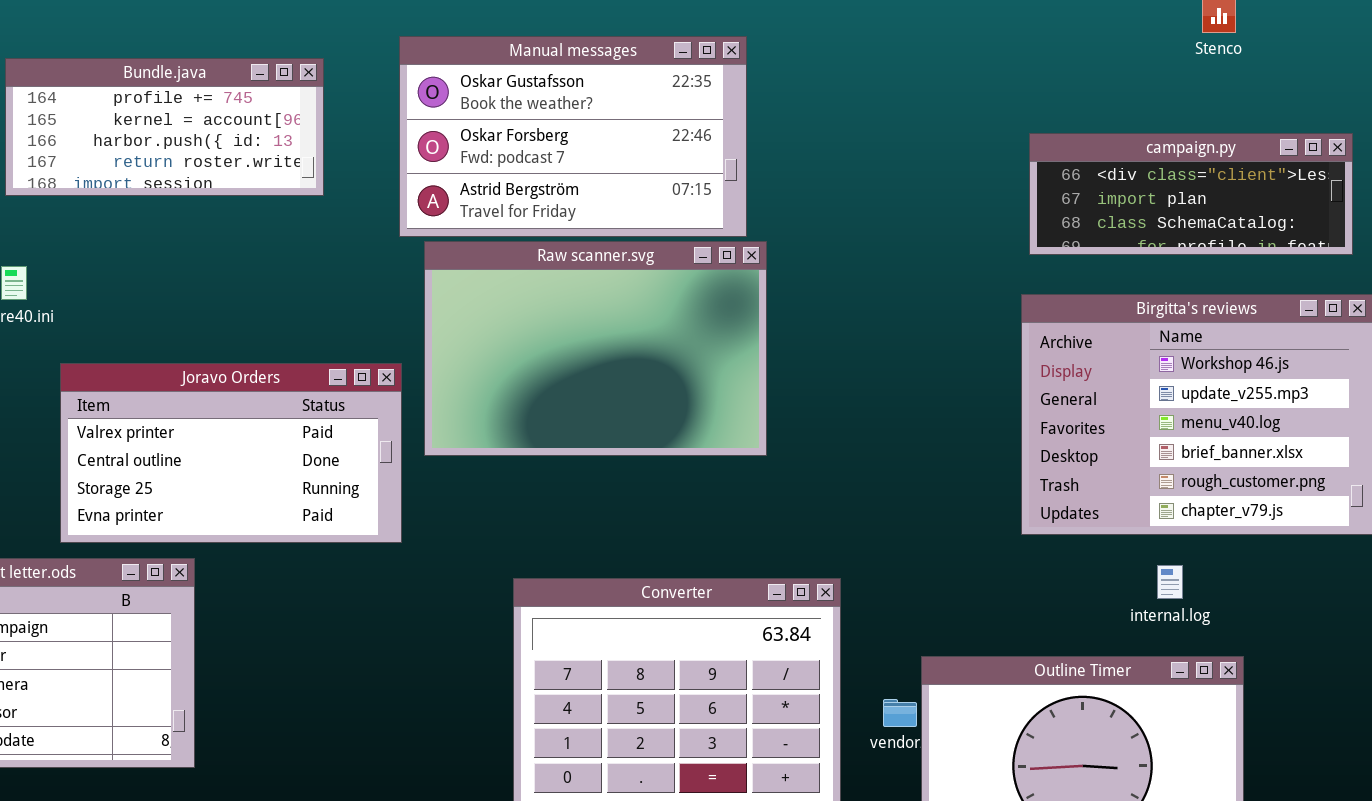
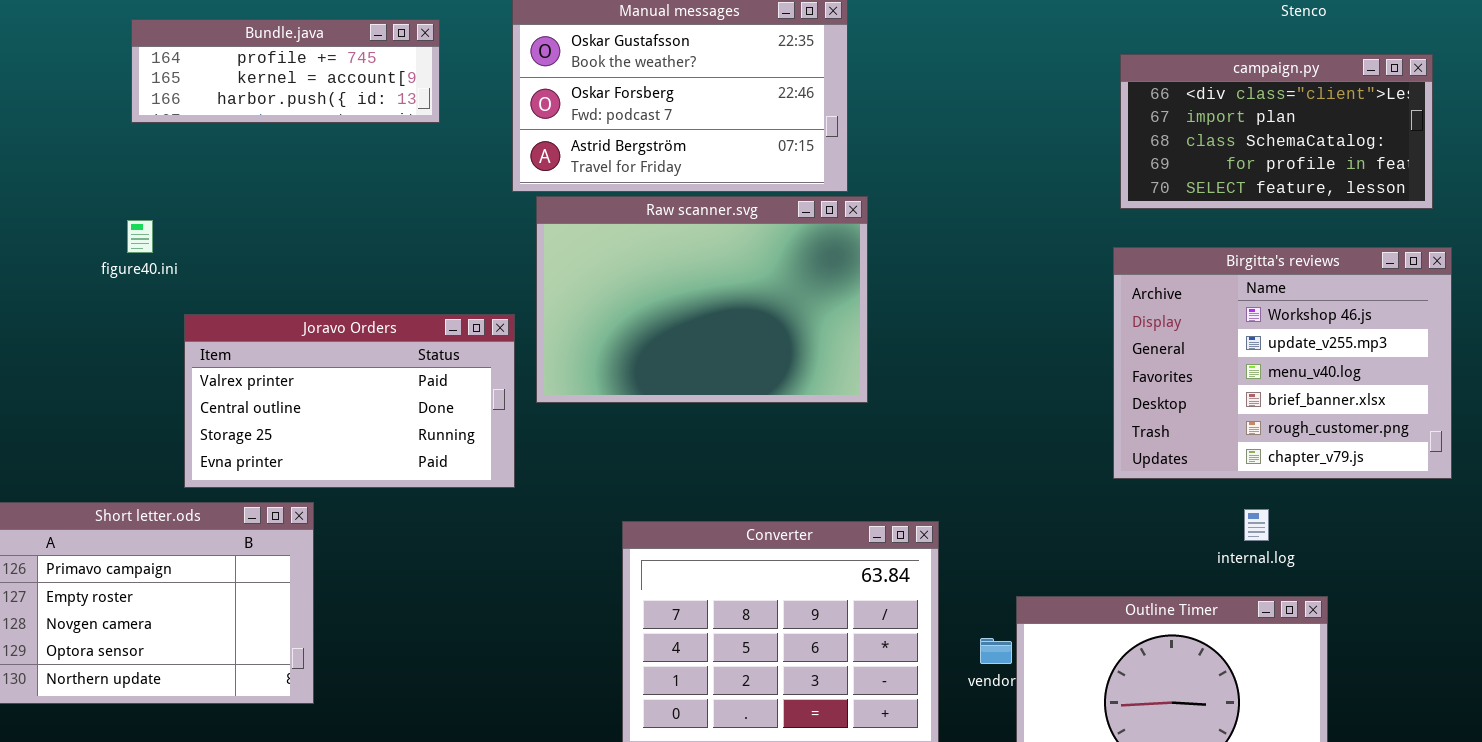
Bundle.java: [5,58,324,196] -> [131,19,440,123], resized
campaign.py: [1029,133,1353,255] -> [1120,54,1433,209], resized

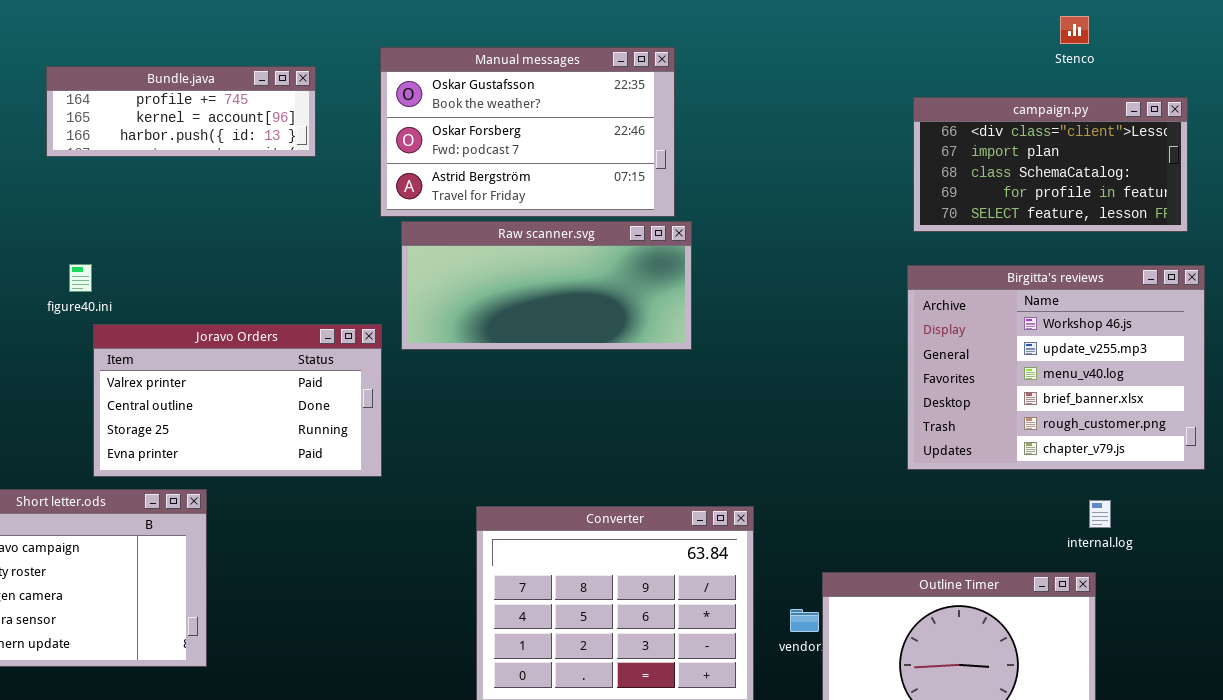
Raw scanner.svg: [536,196,868,403] -> [401,221,692,350], resized
figure40.ini: [127,220,153,253] -> [69,264,92,292], moved
internal.log: [1244,509,1269,541] -> [1089,500,1111,528], moved

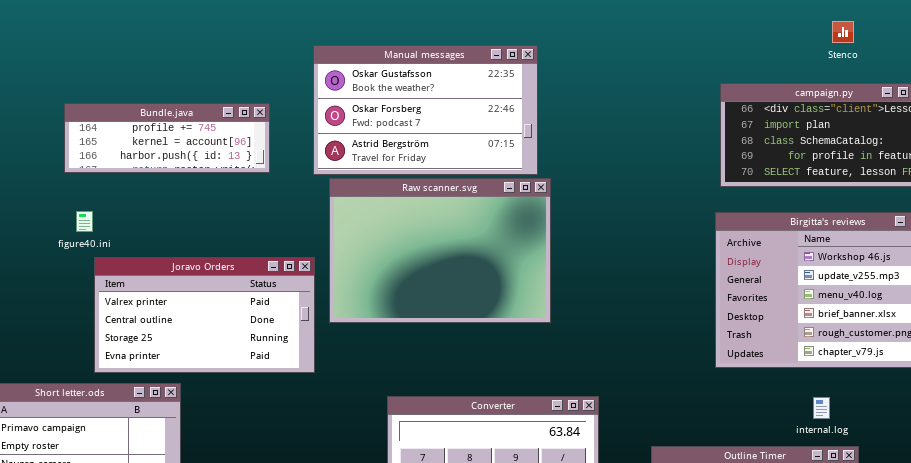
Bundle.java: [46,66,316,157] -> [64,103,270,173], moved
Raw scanner.svg: [401,221,692,350] -> [329,178,551,323], resized
internal.log: [1089,500,1111,528] -> [813,397,830,419], moved

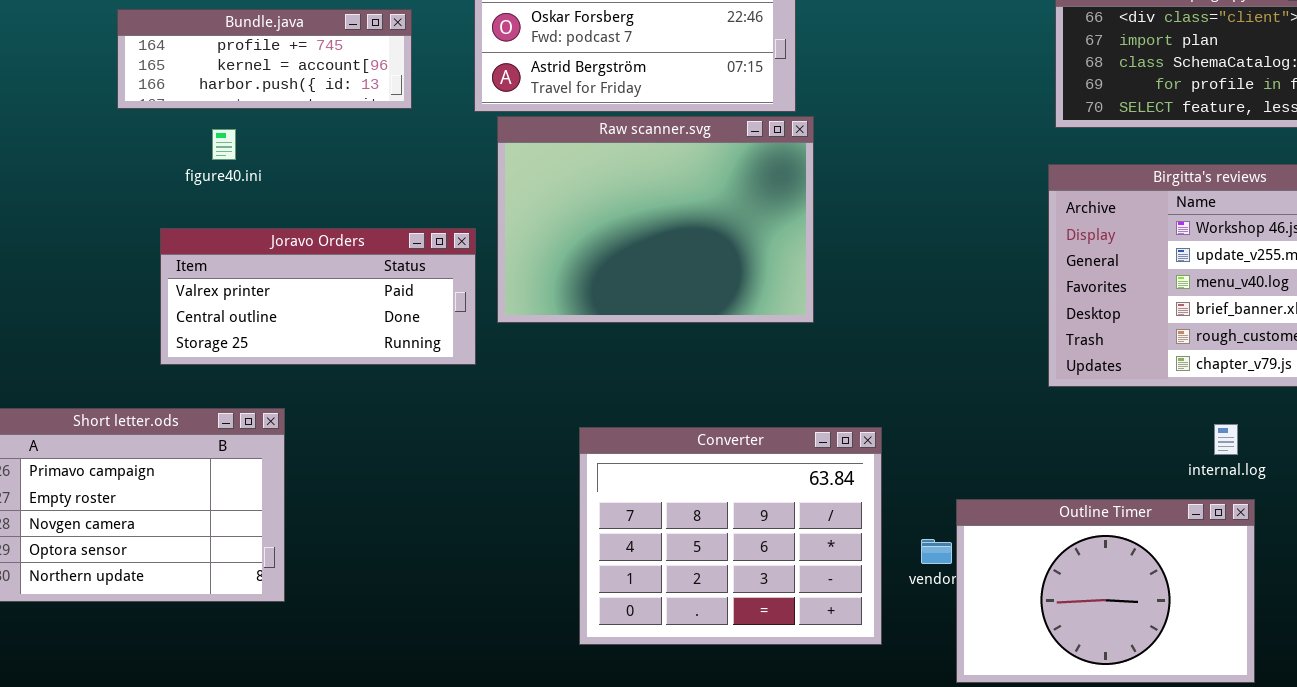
figure40.ini: [76,211,93,232] -> [212,129,236,160], moved
Joravo Orders: [94,257,315,373] -> [160,228,476,365], resized
internal.log: [813,397,830,419] -> [1214,424,1238,455], moved

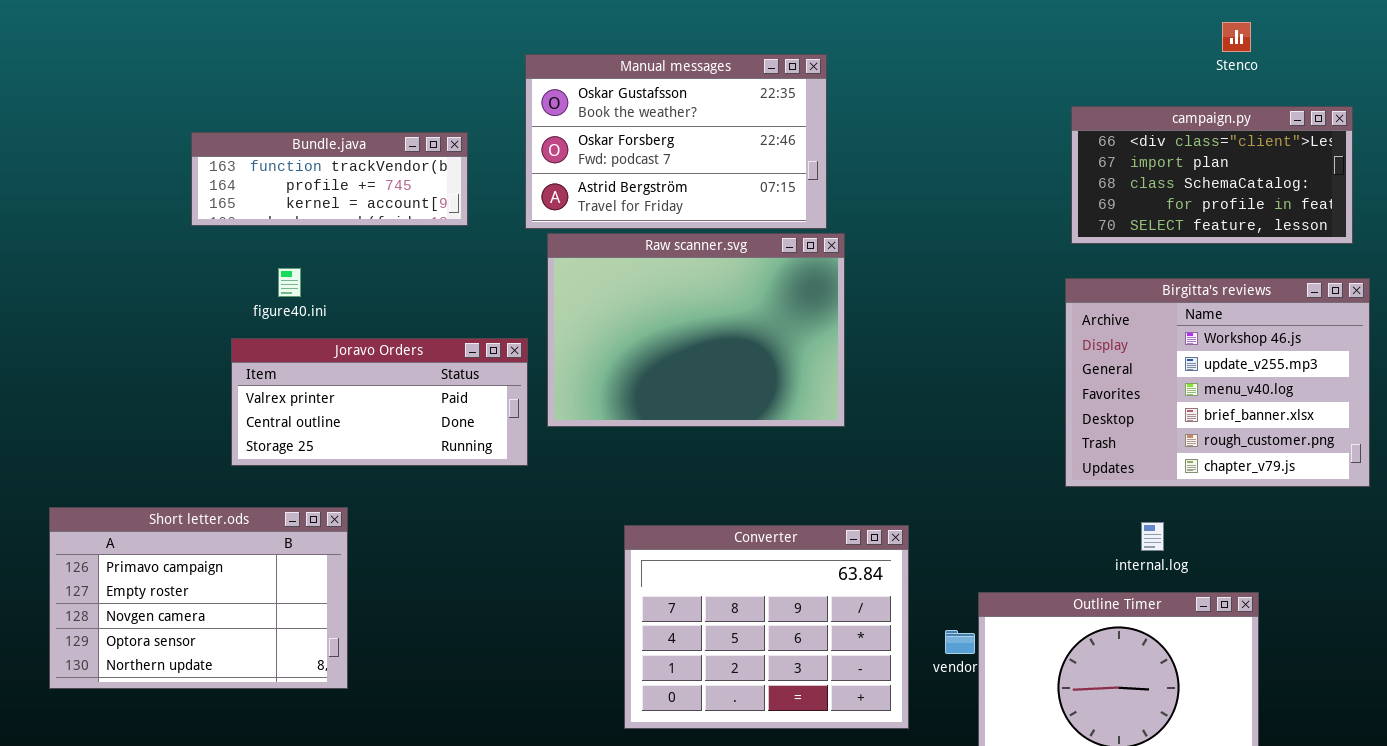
Bundle.java: [117,9,412,109] -> [191,132,468,226], scrolled up 1 row
figure40.ini: [212,129,236,160] -> [278,268,301,297], moved
internal.log: [1214,424,1238,455] -> [1141,522,1164,551], moved

